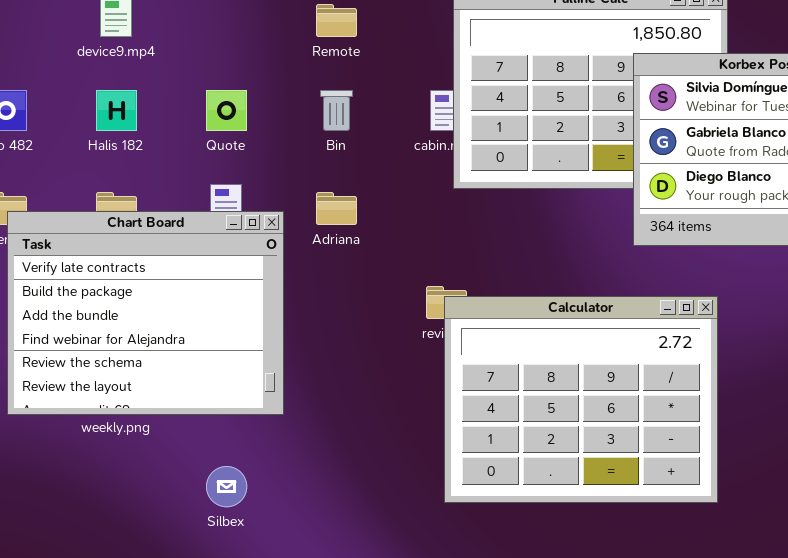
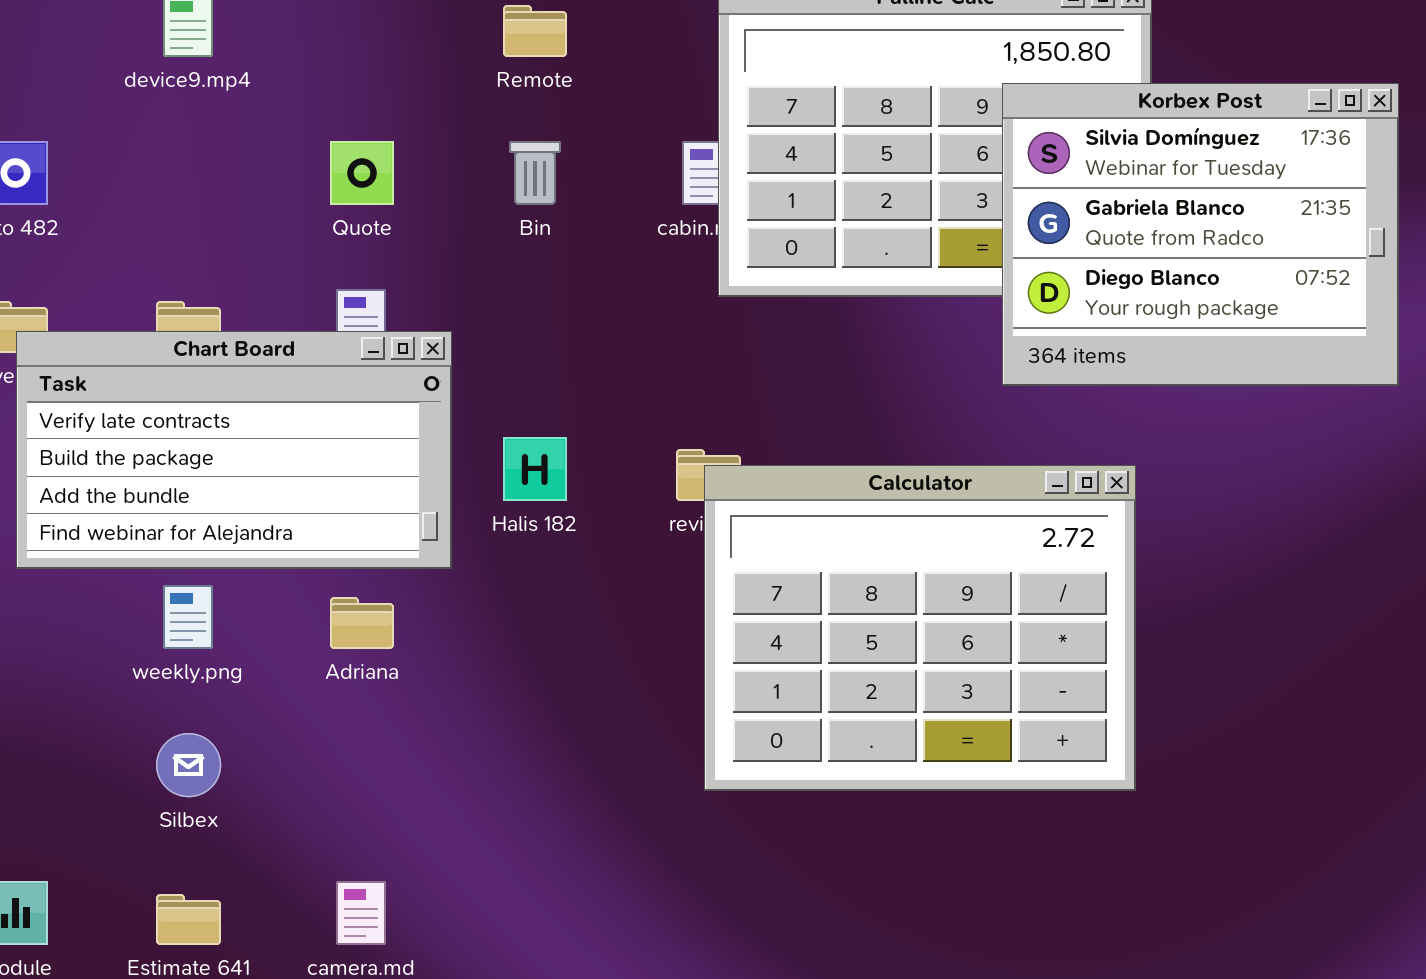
Halis 182: [96,90,137,131] -> [503,437,567,501], moved
Adriana: [316,192,357,225] -> [330,597,394,649], moved
Chart Board: [7,211,284,415] -> [16,331,452,569], resized
Silbex: [206,466,247,507] -> [156,733,221,797], moved

